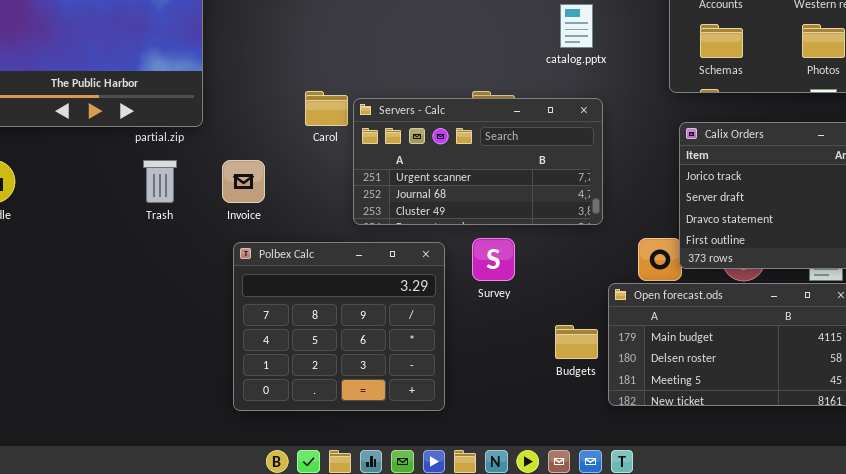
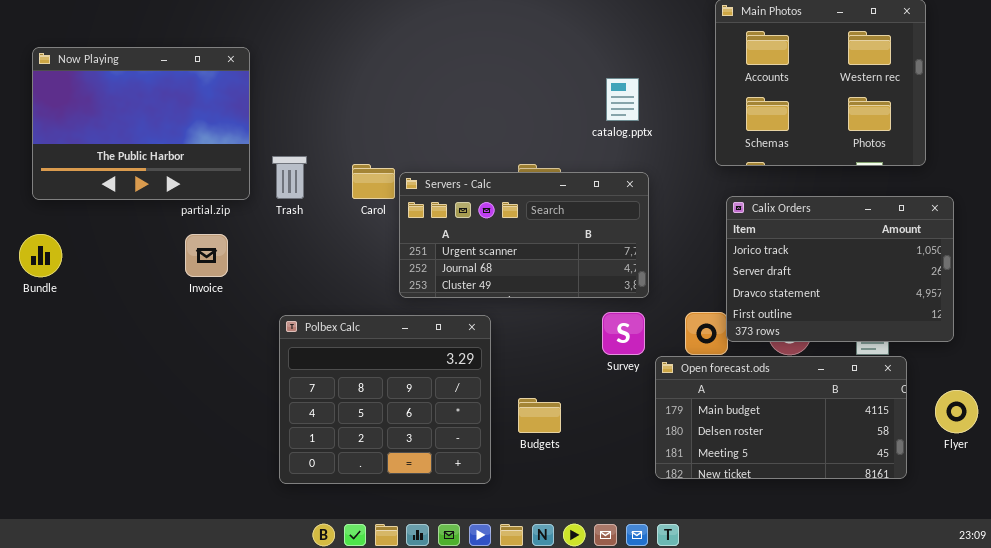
Trash: [143,160,177,203] -> [272,156,307,199], moved
Invoice: [222,160,265,203] -> [185,234,228,277], moved
Survey: [472,238,515,281] -> [602,312,645,355], moved
Budgets: [555,325,598,359] -> [518,398,561,433], moved

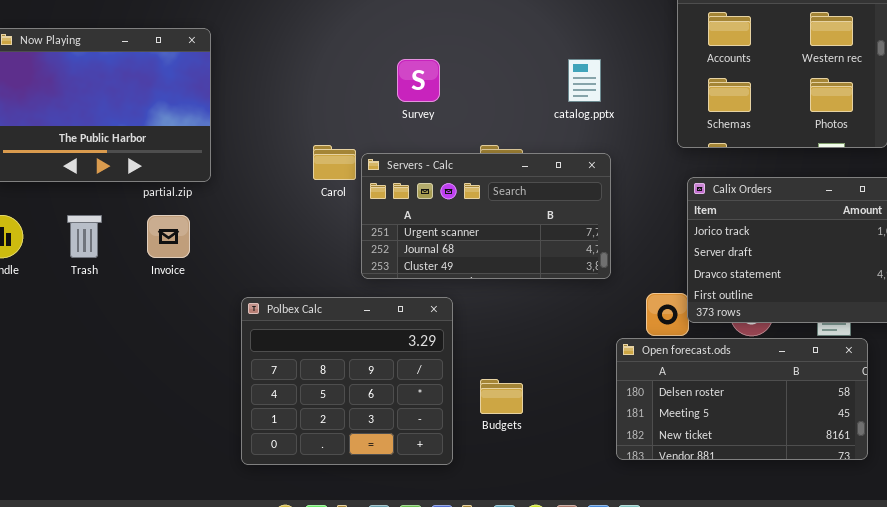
Trash: [272,156,307,199] -> [67,215,102,258], moved
Survey: [602,312,645,355] -> [397,59,440,102], moved
Open forecast.ods: [655,356,907,479] -> [616,338,868,460], scrolled down 1 row

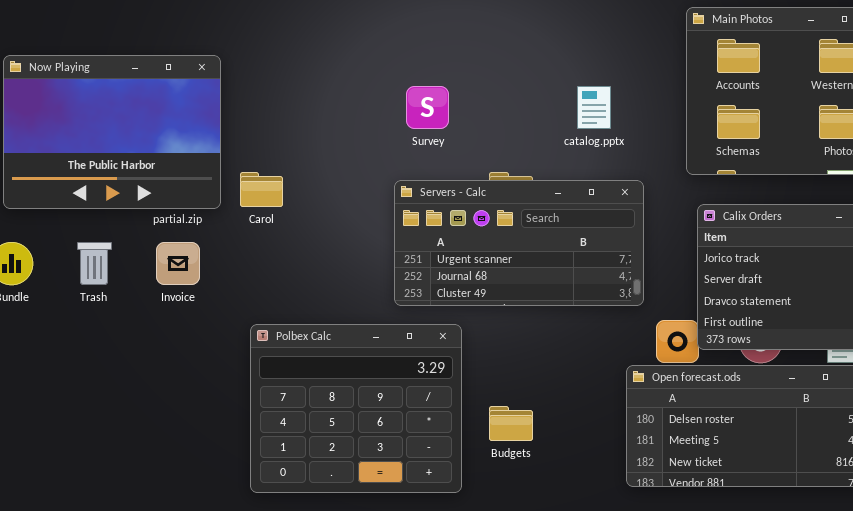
Carol: [313,145,356,180] -> [240,172,283,207], moved
Servers - Calc: [361,153,611,279] -> [394,180,644,306], moved

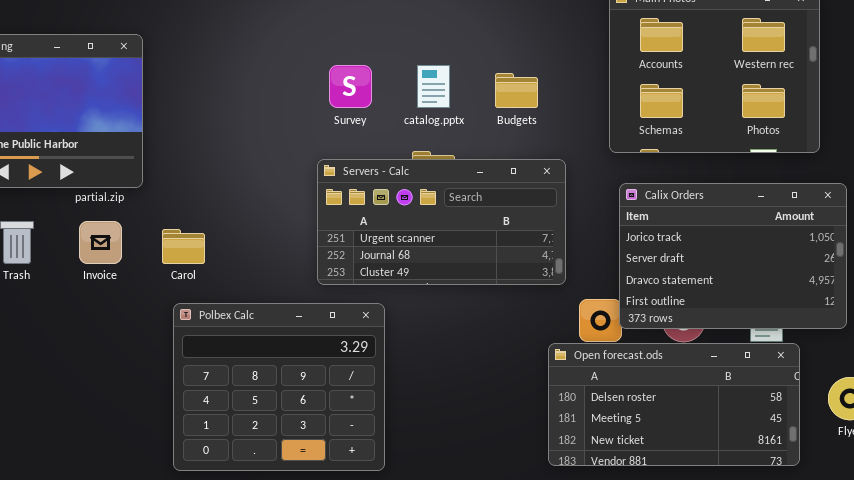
catalog.pptx: [577,86,611,129] -> [417,65,450,108], moved
Carol: [240,172,283,207] -> [162,229,205,264], moved
Budgets: [489,406,533,441] -> [495,73,538,108], moved

